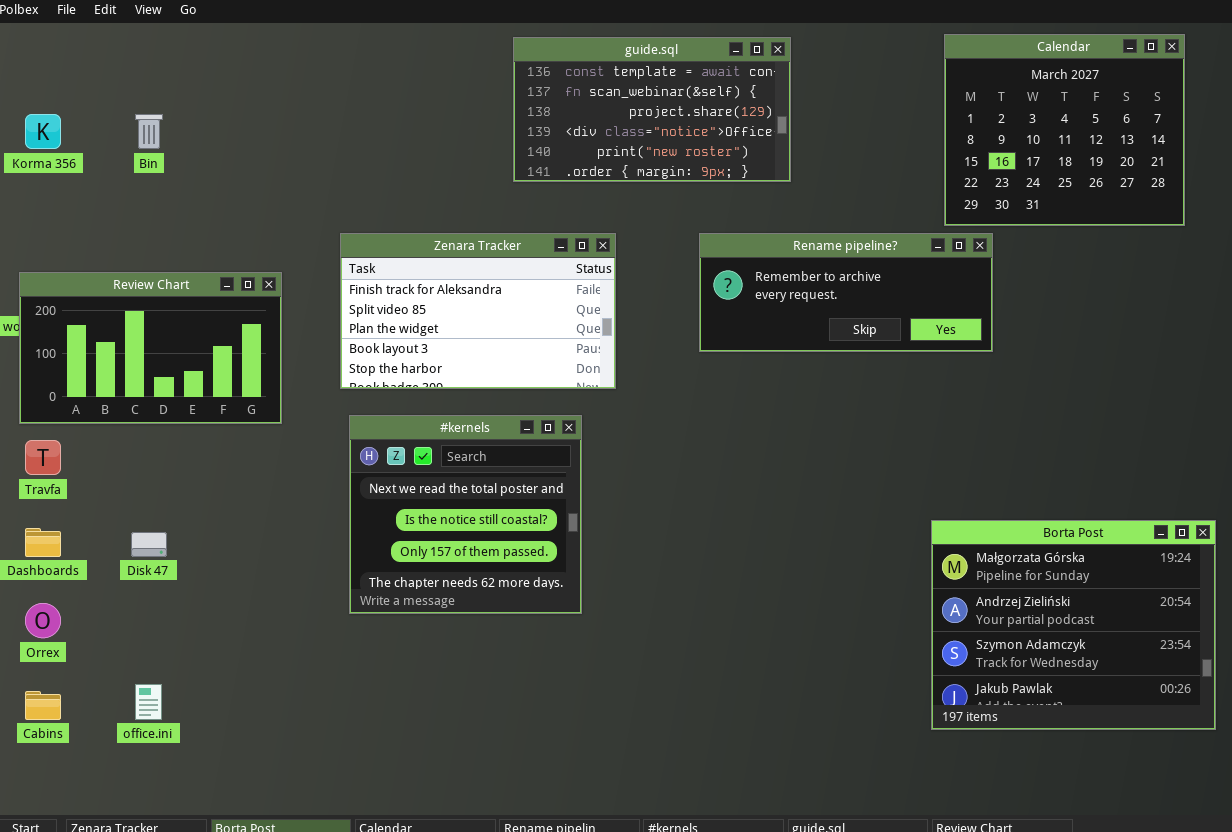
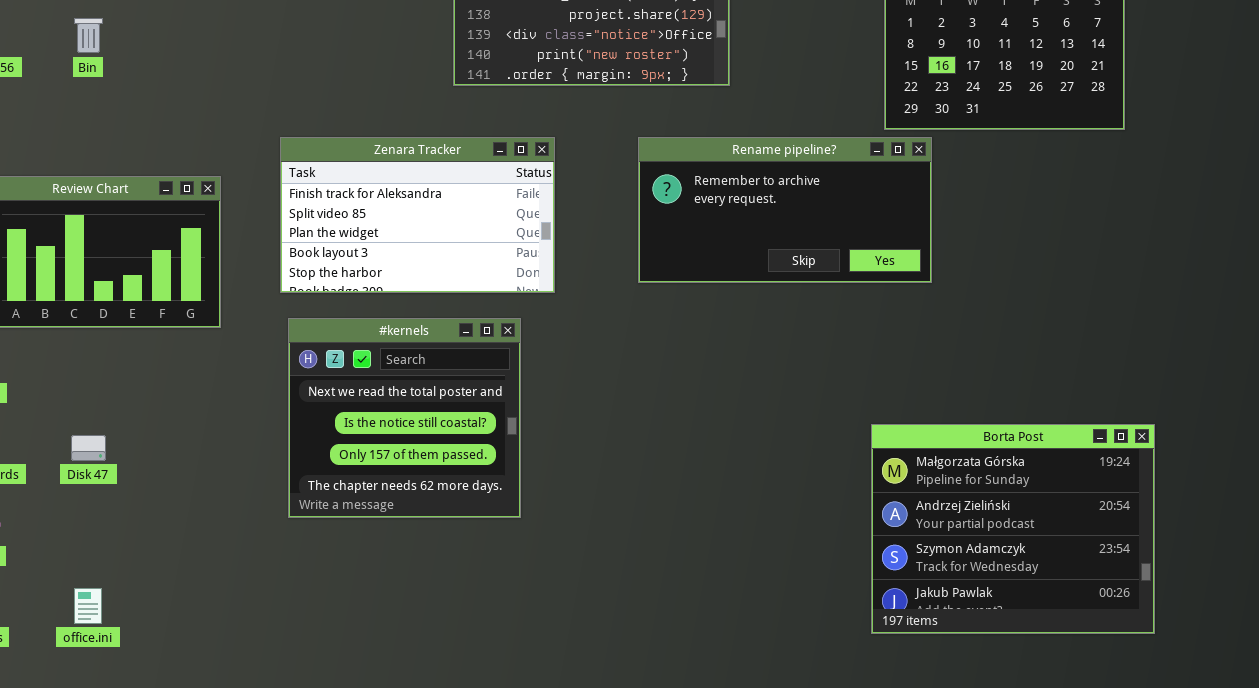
Rename pipeline?: [699,233,993,352] -> [638,137,932,283], resized

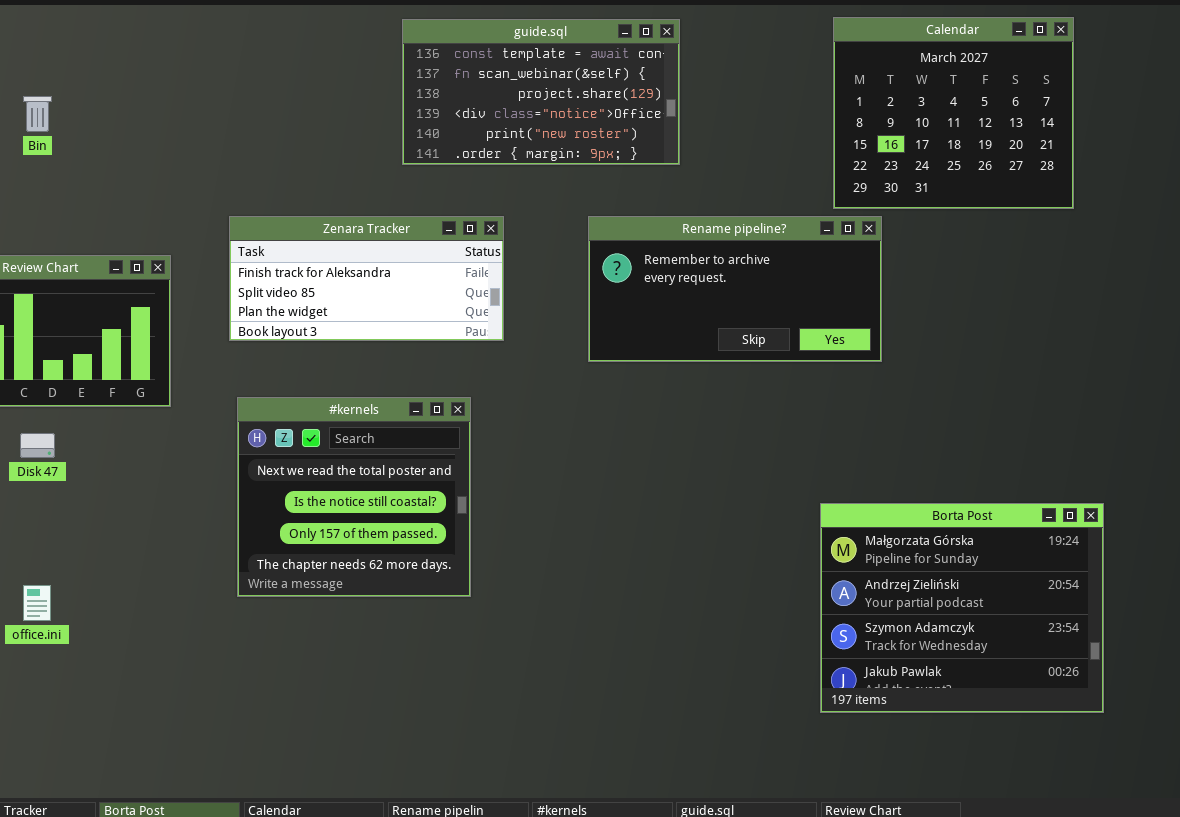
Zenara Tracker: [280,137,555,293] -> [229,216,504,341], resized
Disk 47: [71,435,106,461] -> [20,433,55,458], moved
office.ini: [74,588,102,624] -> [23,585,51,621], moved

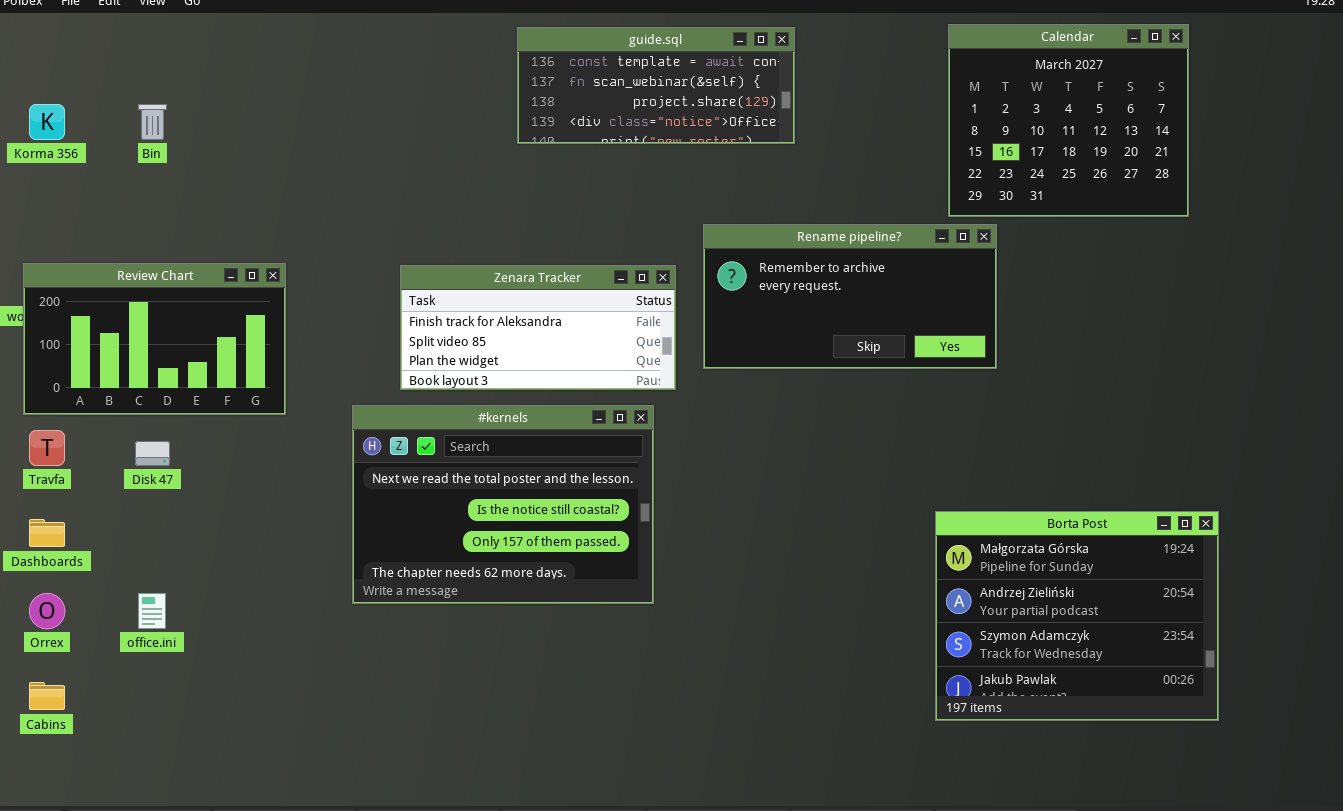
guide.sql: [402,19,680,165] -> [517,27,795,144], resized
Zenara Tracker: [229,216,504,341] -> [400,265,676,390], moved
#kernels: [237,397,471,597] -> [352,405,654,604], resized

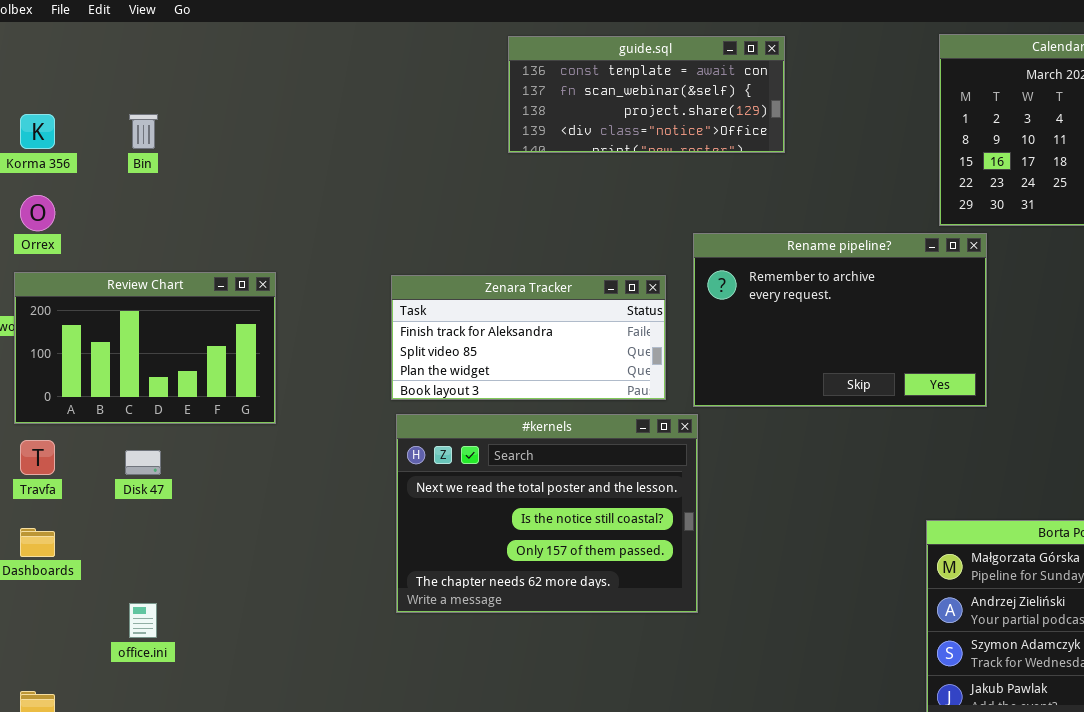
Rename pipeline?: [703,224,997,369] -> [693,233,987,407], resized
#kernels: [352,405,654,604] -> [396,414,698,613], moved
Orrex: [29,593,65,629] -> [20,195,55,231], moved

